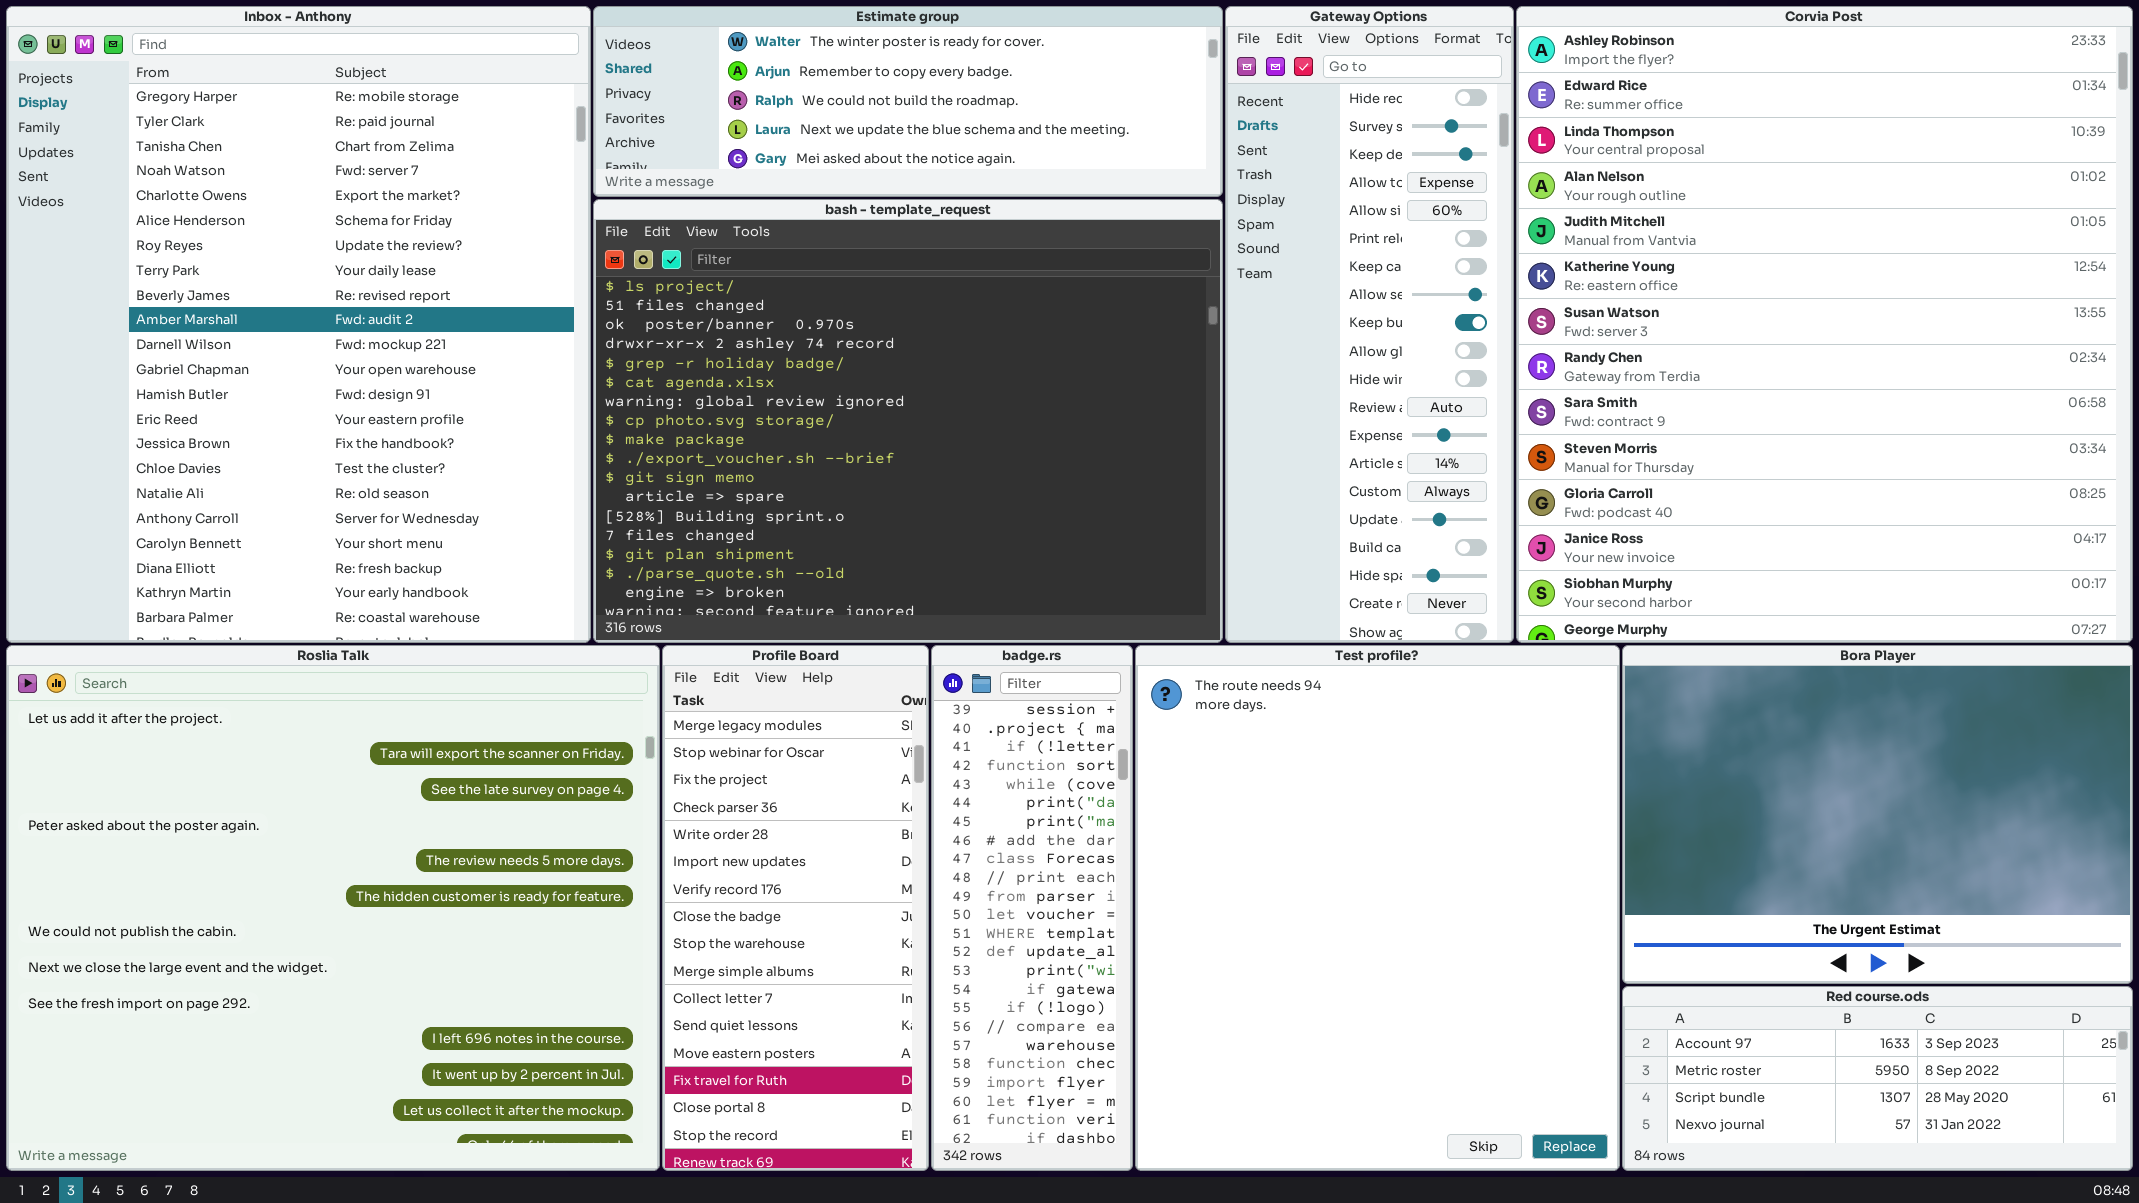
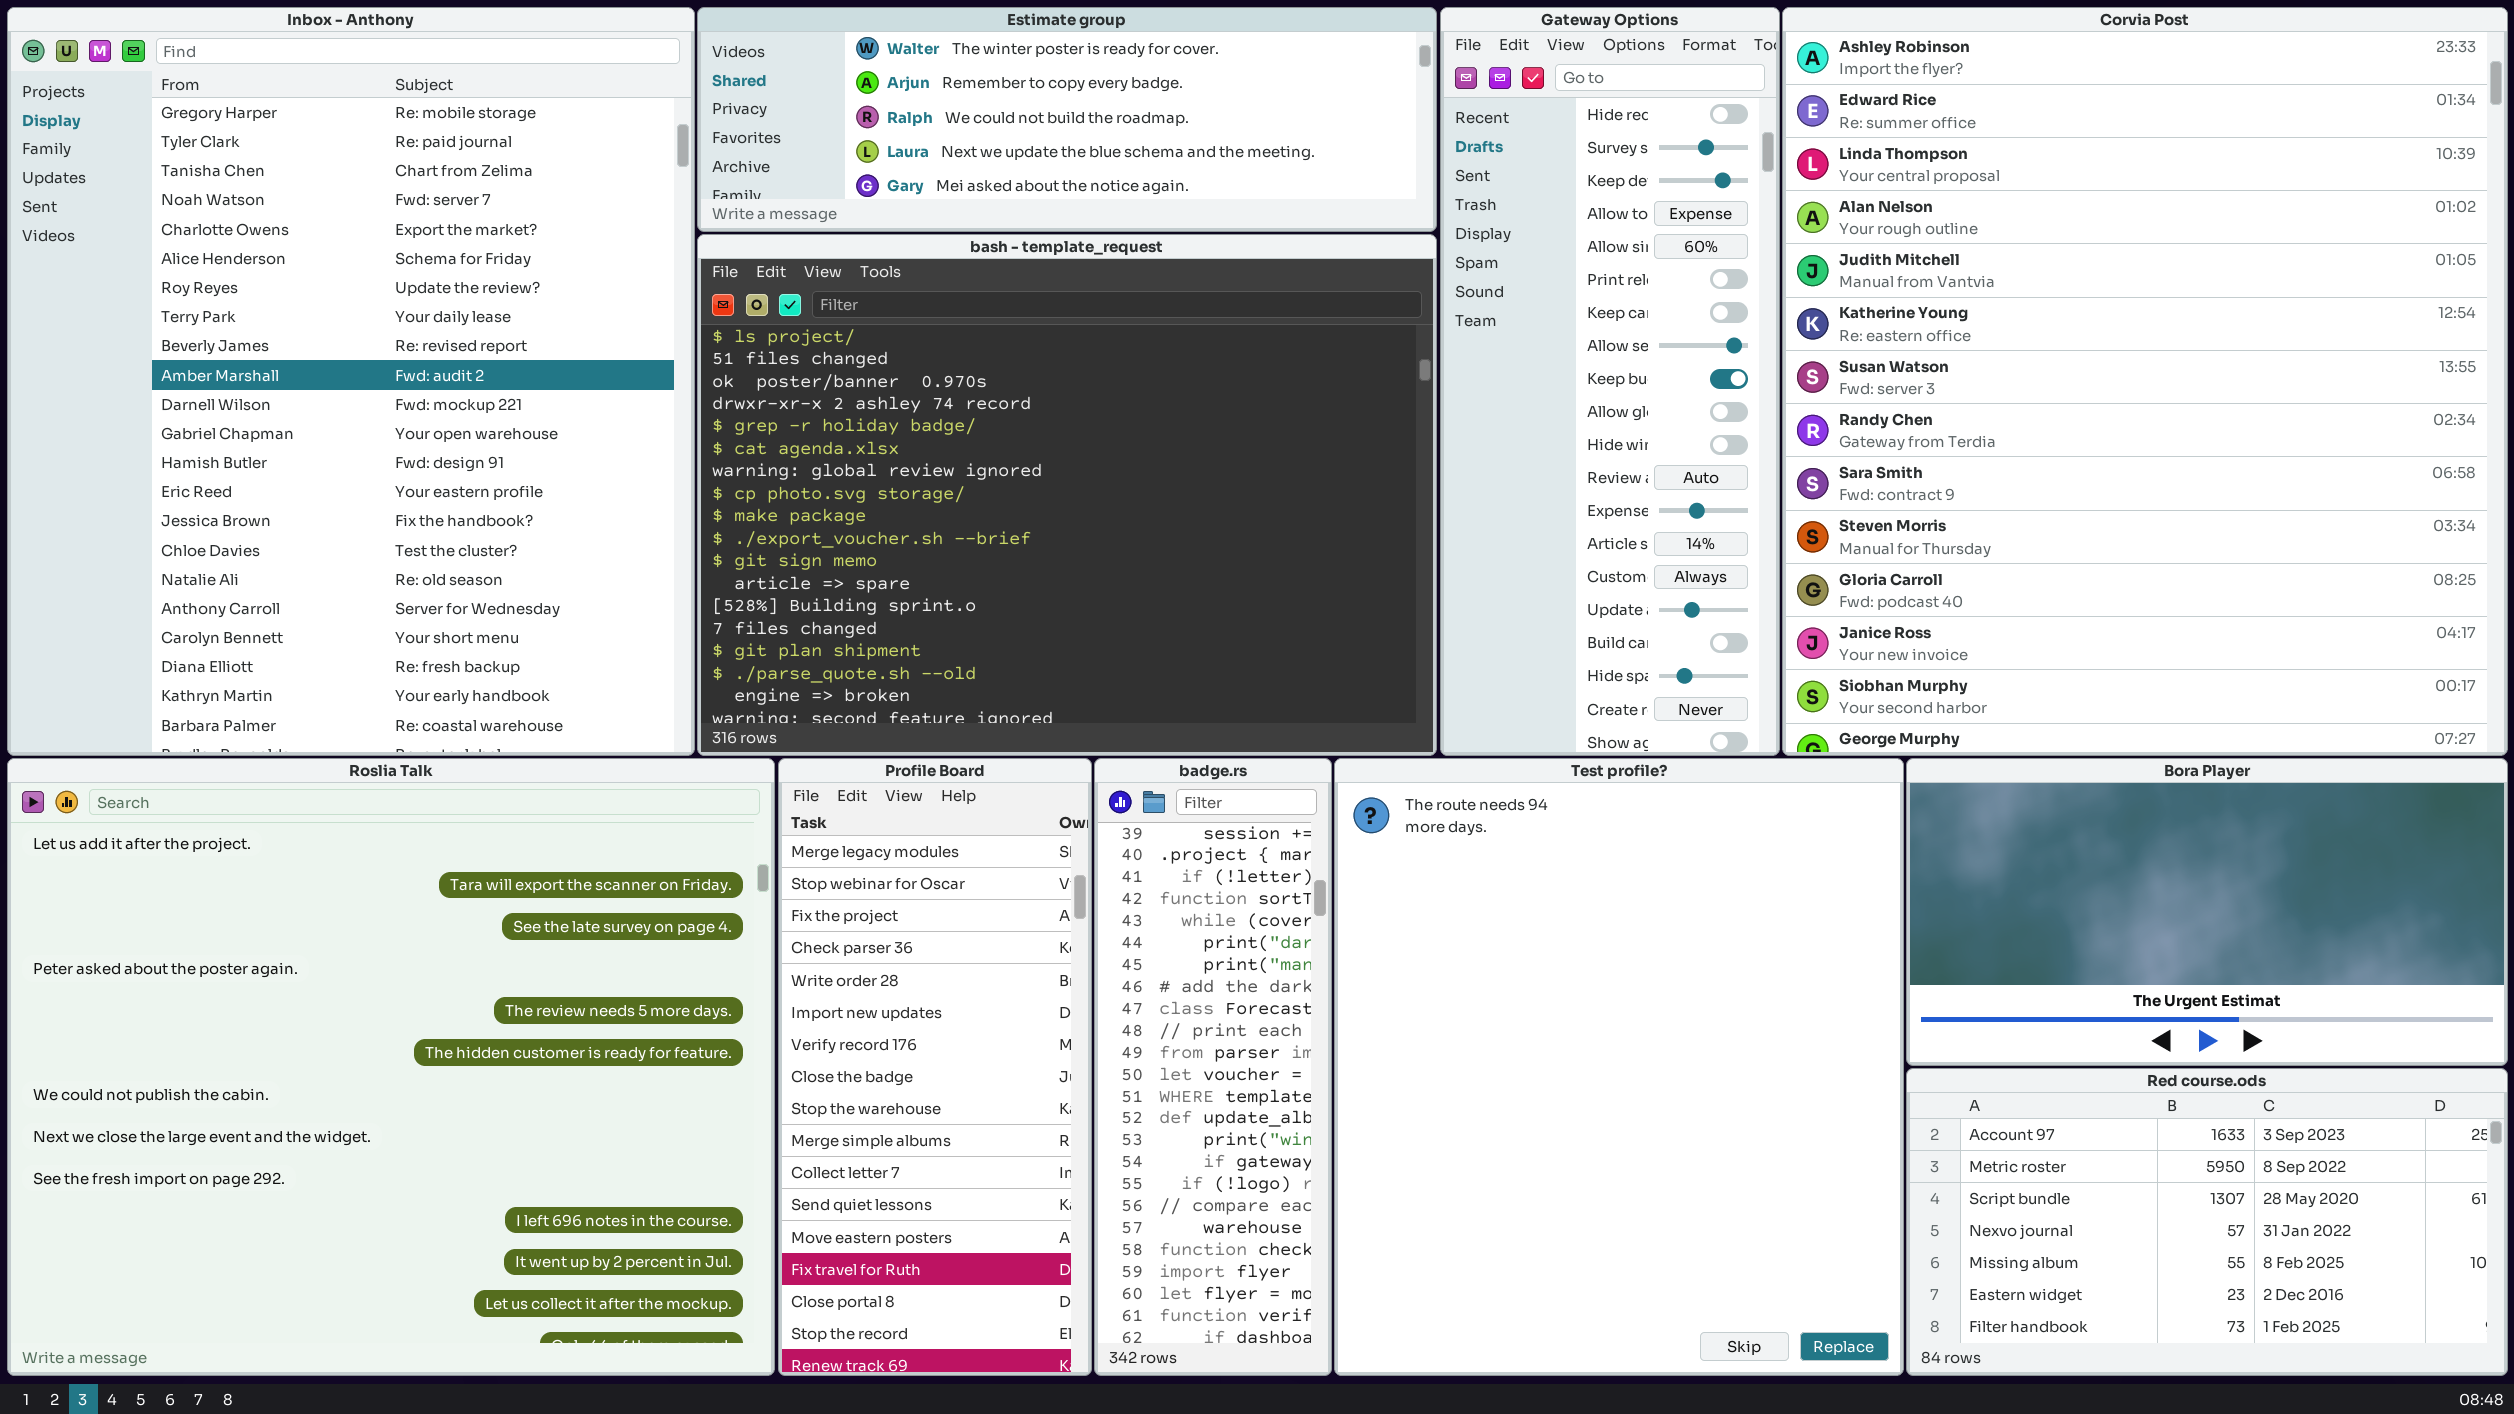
Bora Player: [1622,645,2133,984] -> [1906,758,2508,1066], resized
Red course.ods: [1622,986,2133,1171] -> [1906,1068,2508,1376], resized

